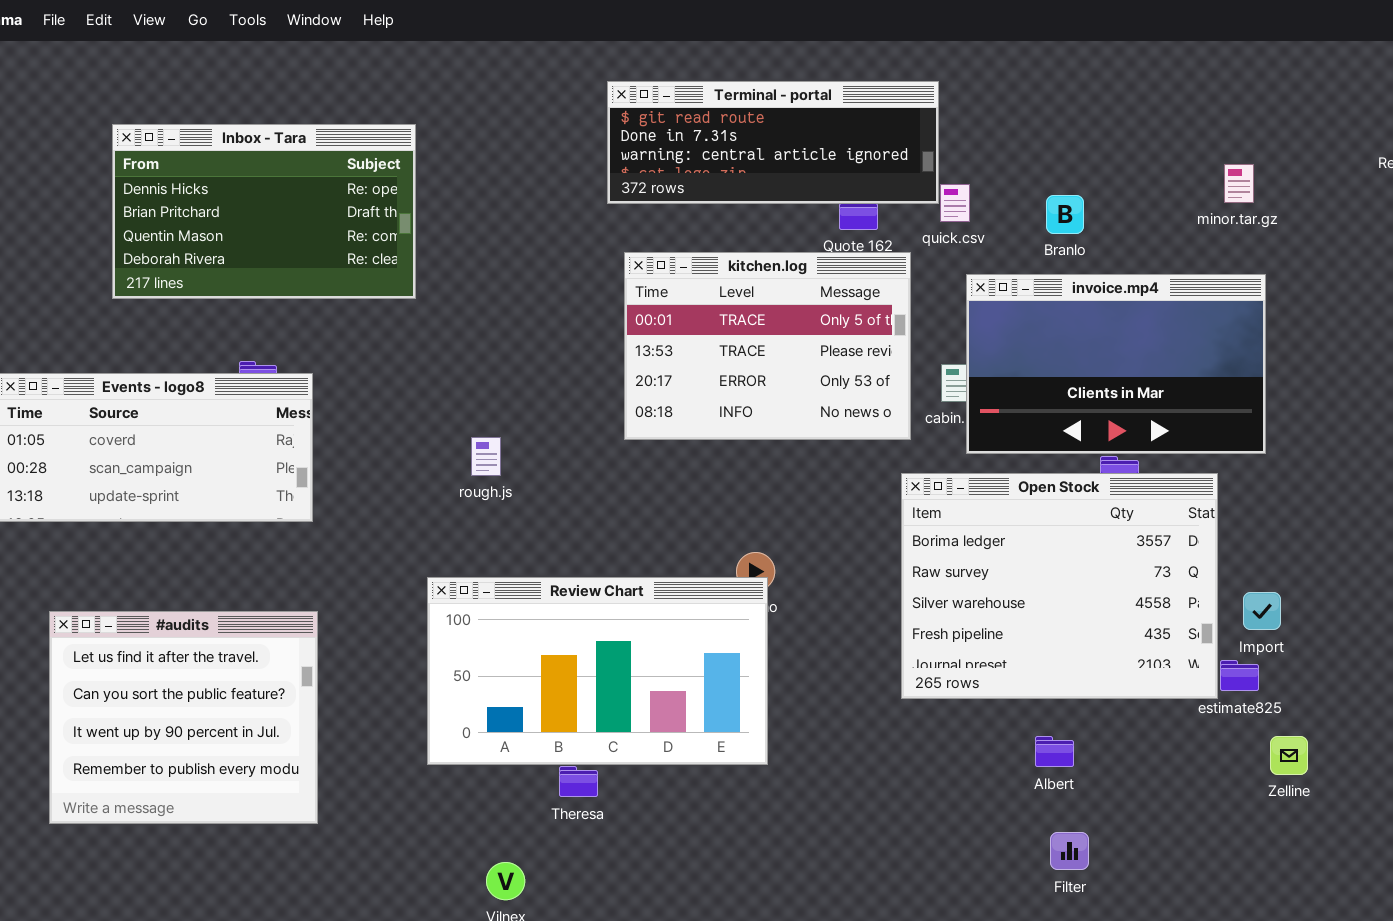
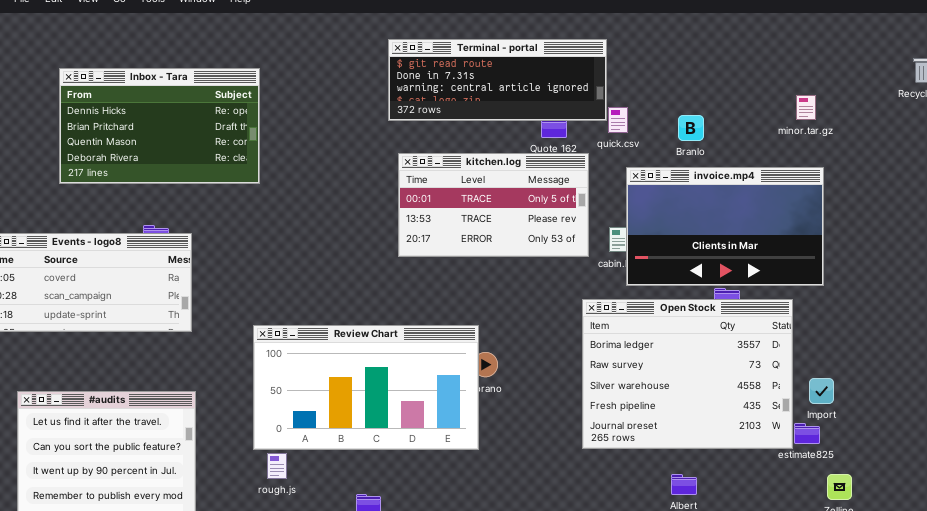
kitchen.log: [624,252,911,440] -> [398,153,589,257], resized
rough.js: [471,437,501,476] -> [267,453,287,479], moved
Review Chart: [427,577,768,765] -> [253,325,479,450], moved

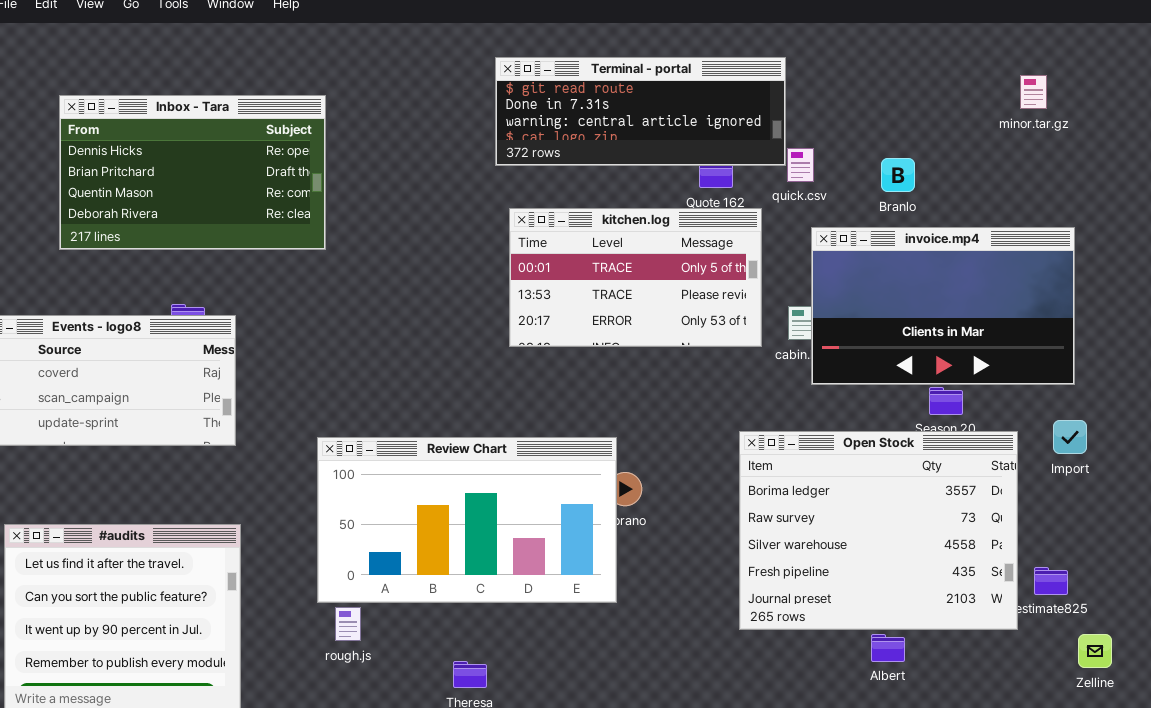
minor.tar.gz: [796,95,816,120] -> [1020,75,1047,109], moved
Open Stock: [582,299,793,449] -> [739,431,1018,630], moved
Import: [809,378,834,404] -> [1053,420,1087,454], moved

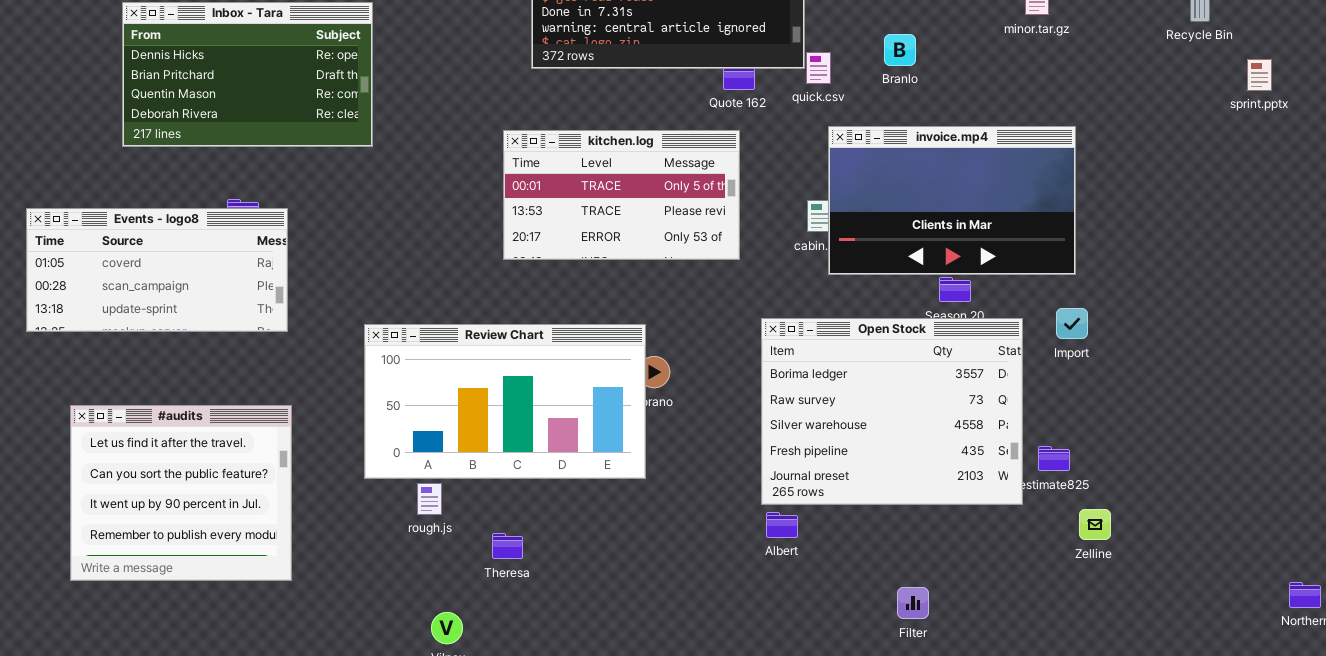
Branlo: [881,158,915,192] -> [884,34,916,66], moved
kitchen.log: [509,208,762,347] -> [503,130,740,260], moved
rough.js: [335,607,361,641] -> [417,483,442,515], moved
Albert: [871,634,905,662] -> [766,512,798,538], moved

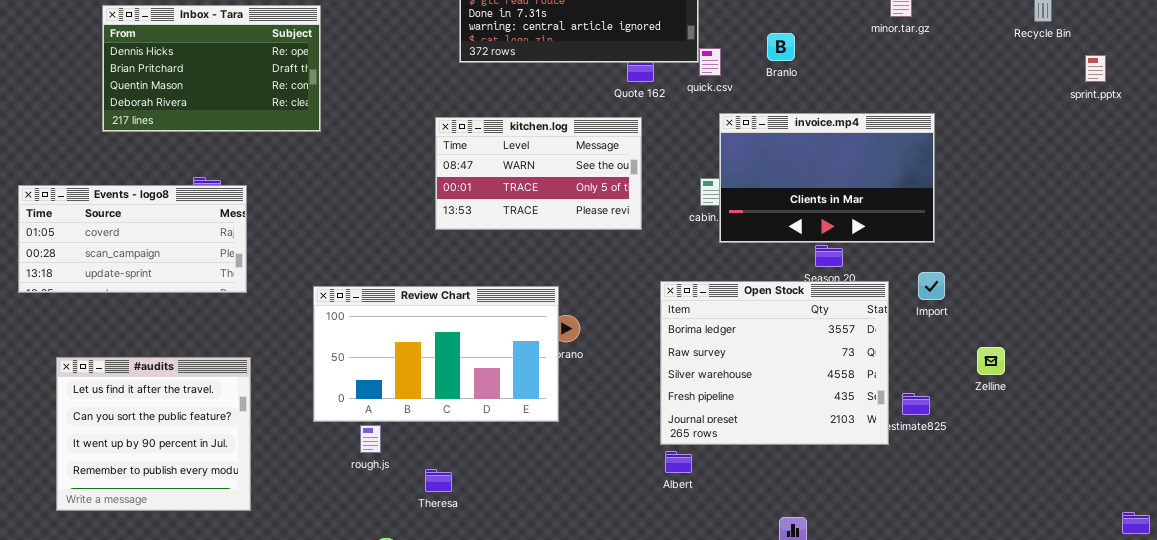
kitchen.log: [503,130,740,260] -> [435,117,642,230], scrolled up 1 row
Zelline: [1079,509,1111,540] -> [977,347,1005,375], moved

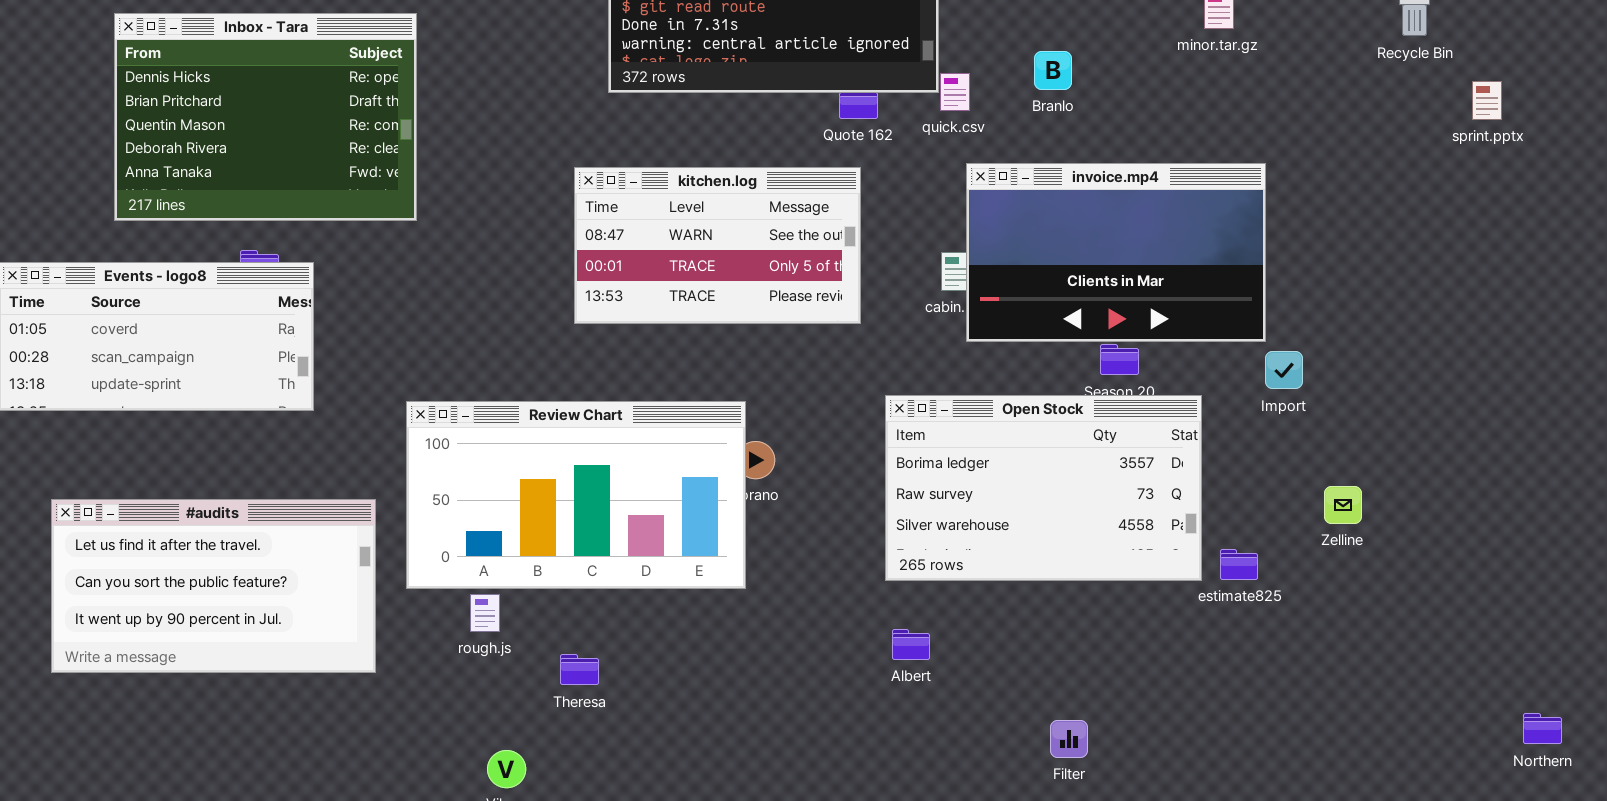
Inbox - Tara: [102,5,321,132] -> [114,13,417,221], resized
Import: [918,272,945,300] -> [1265,351,1303,389], moved
Open Stock: [660,281,889,445] -> [885,395,1202,581], resized
#audits: [56,357,251,511] -> [51,499,376,673], resized

